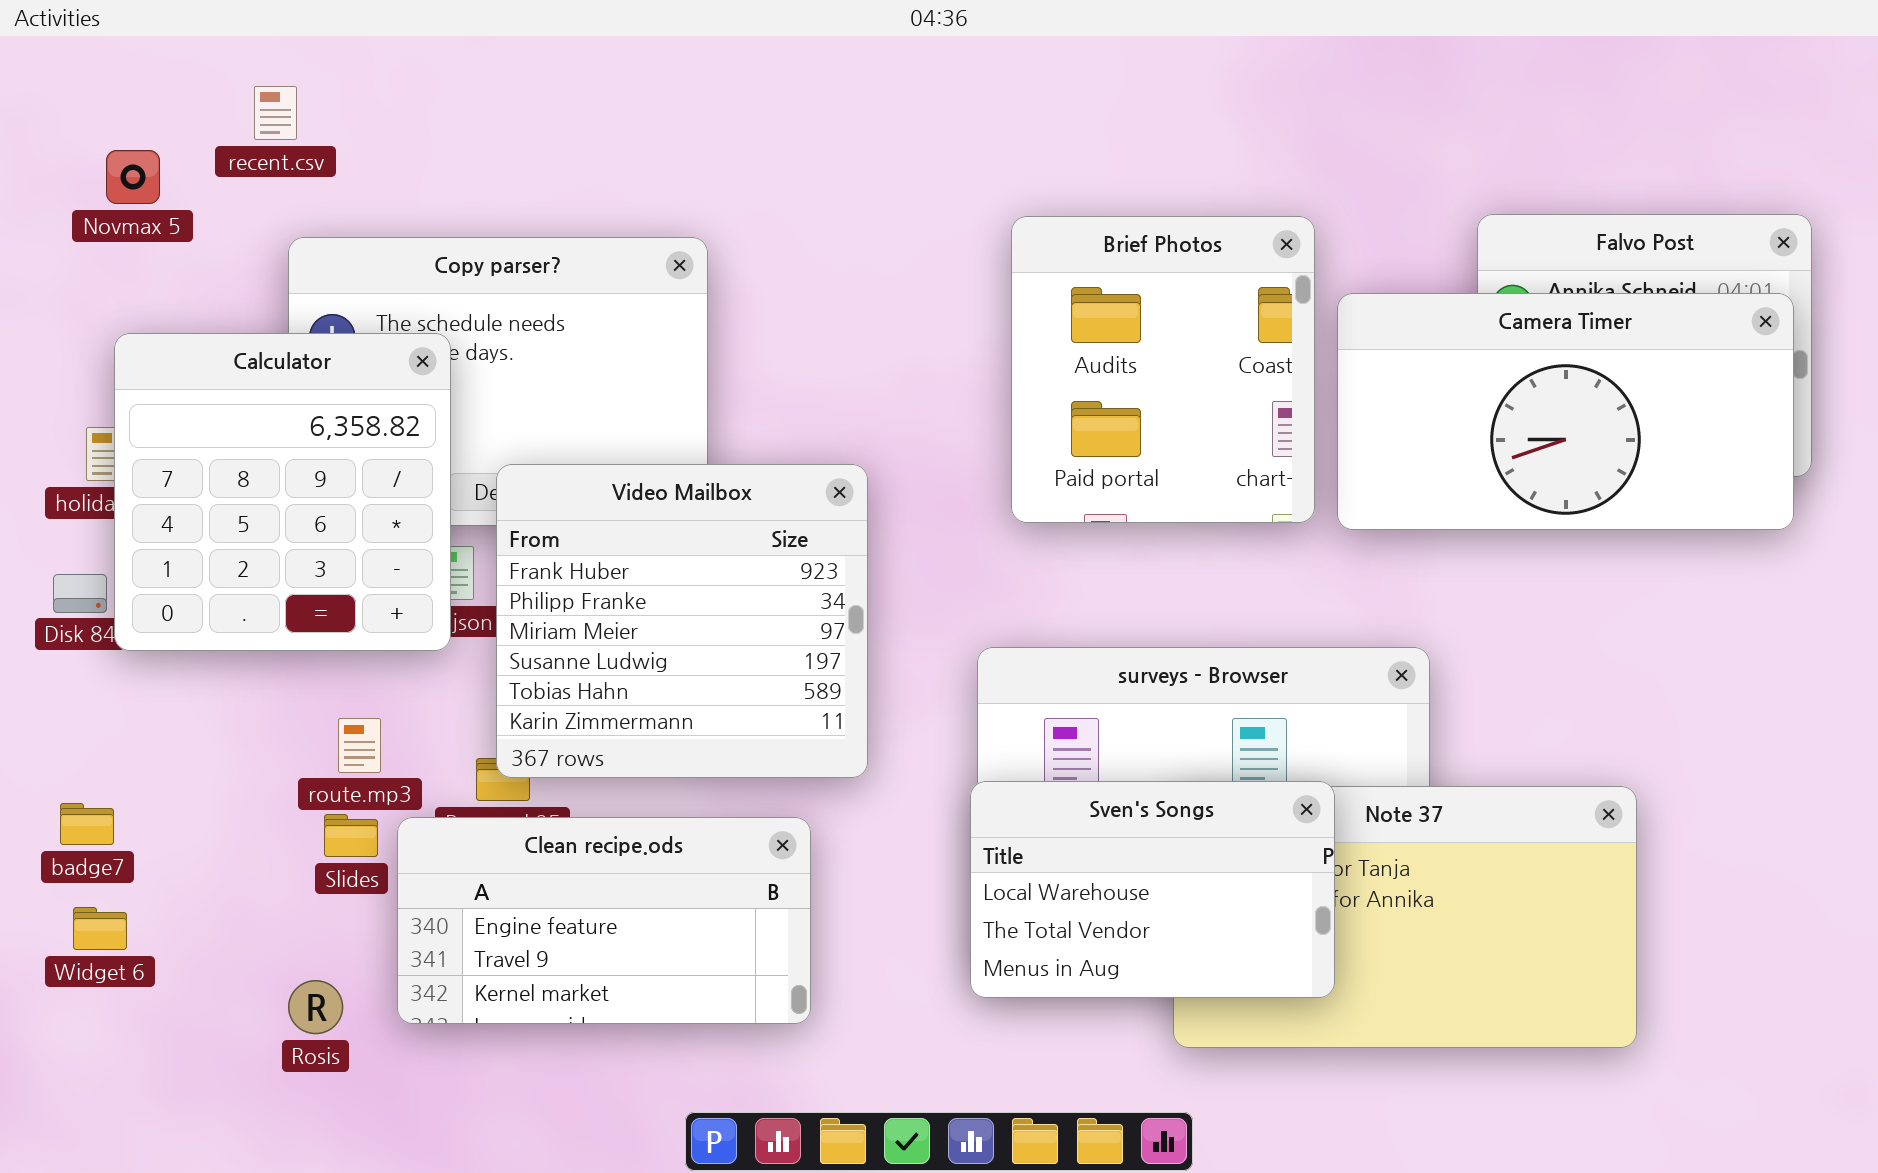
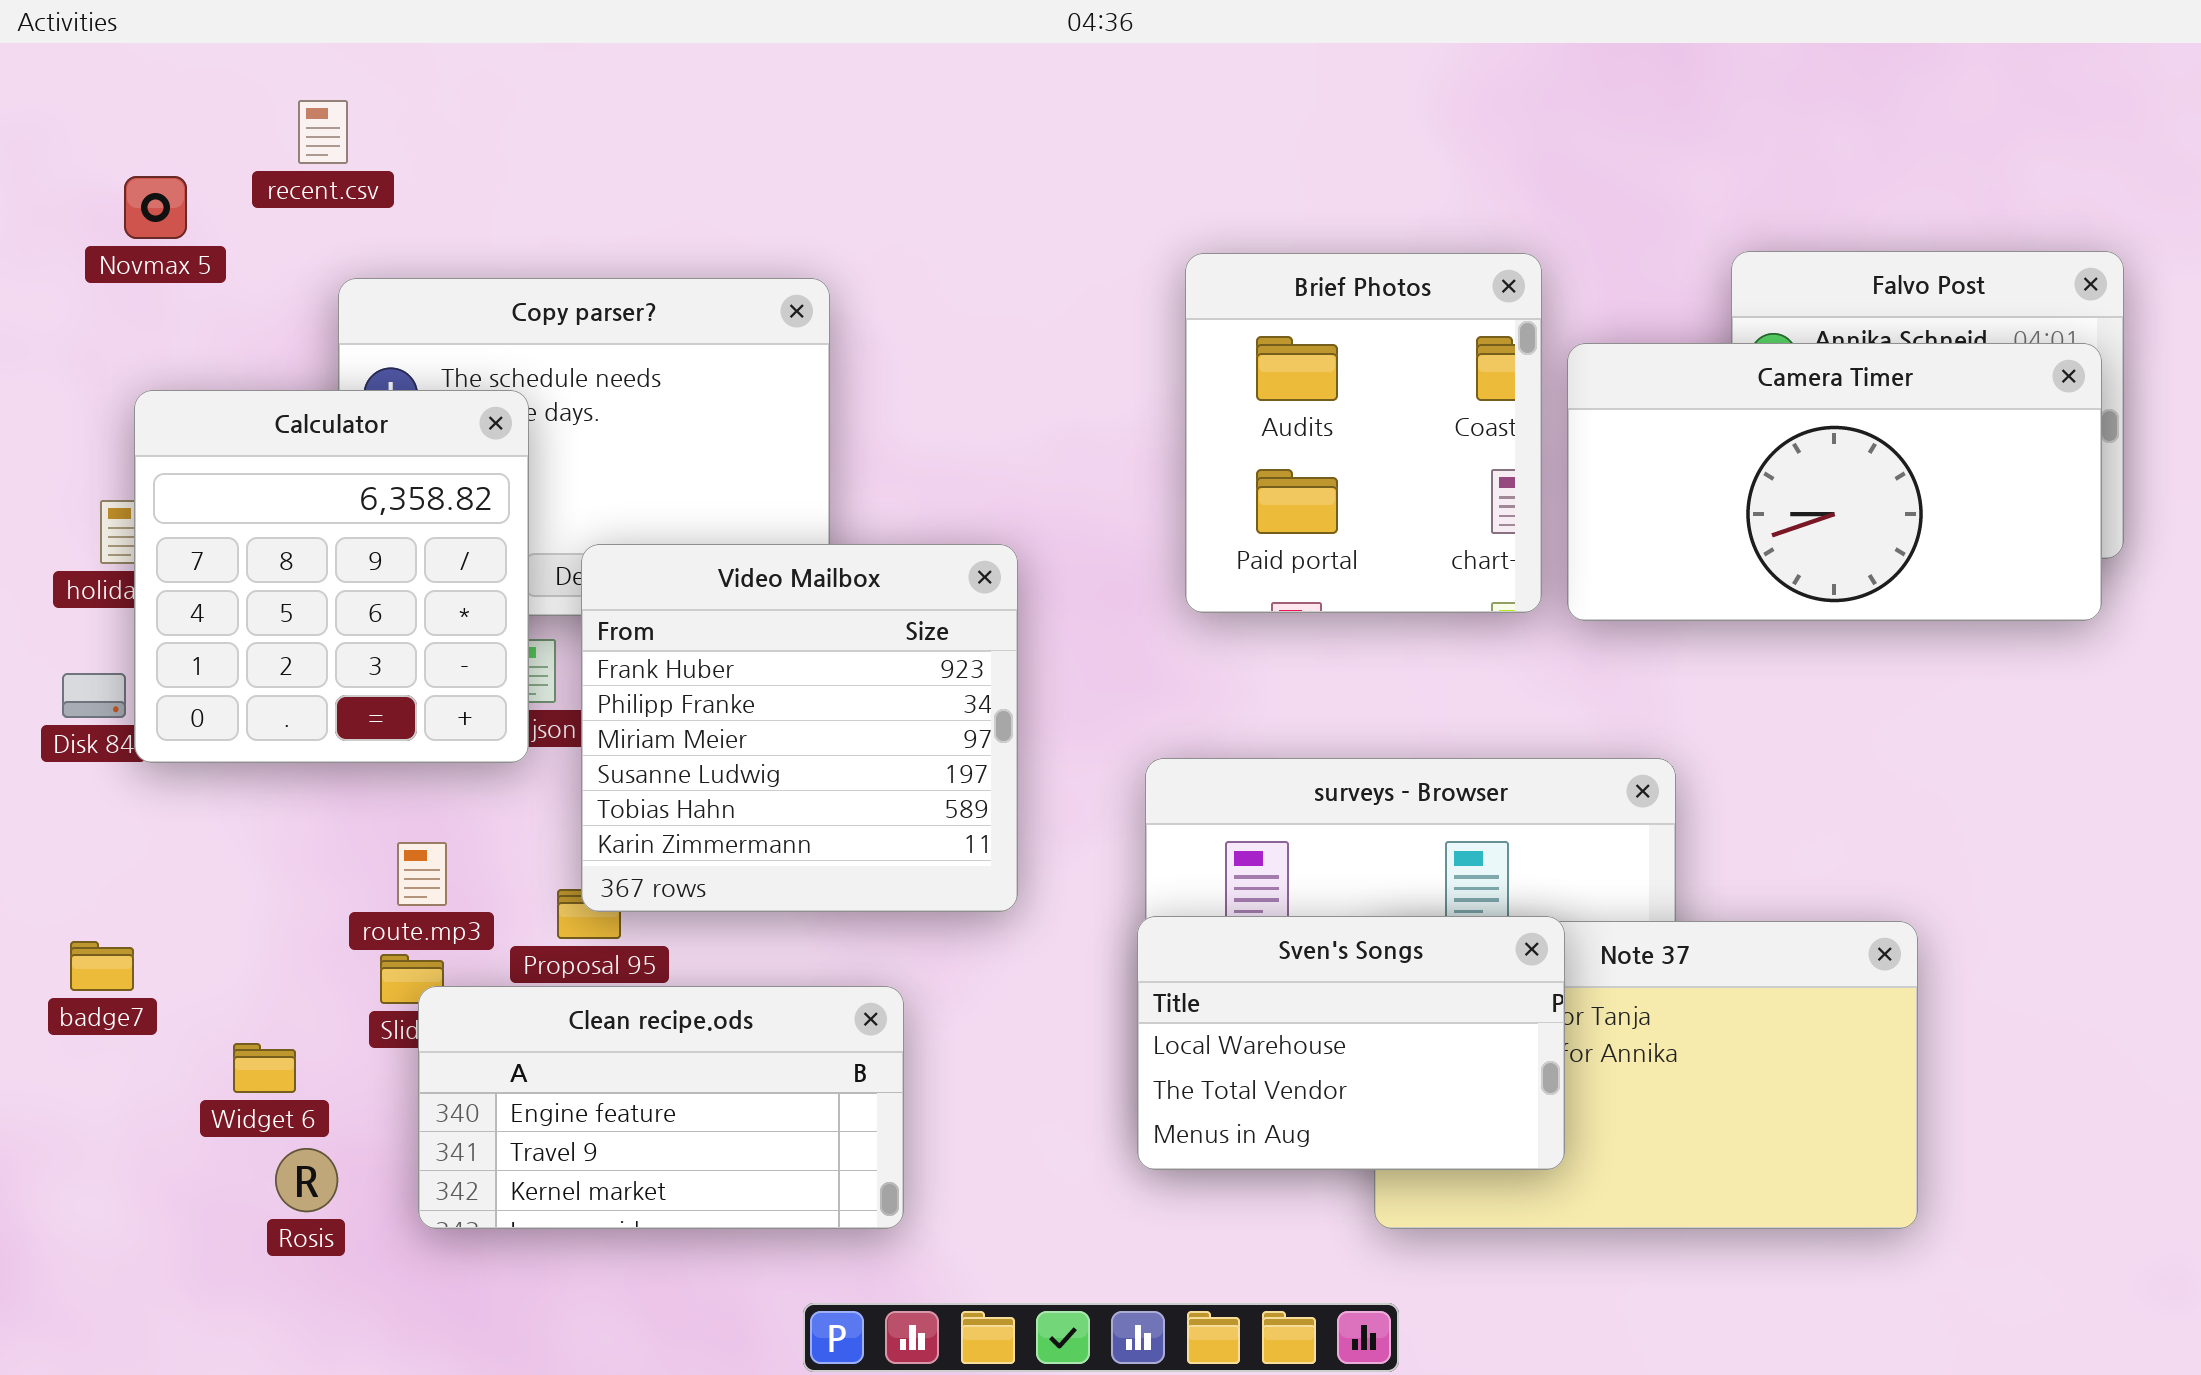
Clean recipe.ods: [397,817,811,1024] -> [418,986,904,1229], moved
Widget 6: [73,907,127,950] -> [233,1043,296,1093], moved
Rosis: [288,980,343,1034] -> [275,1148,338,1212], moved

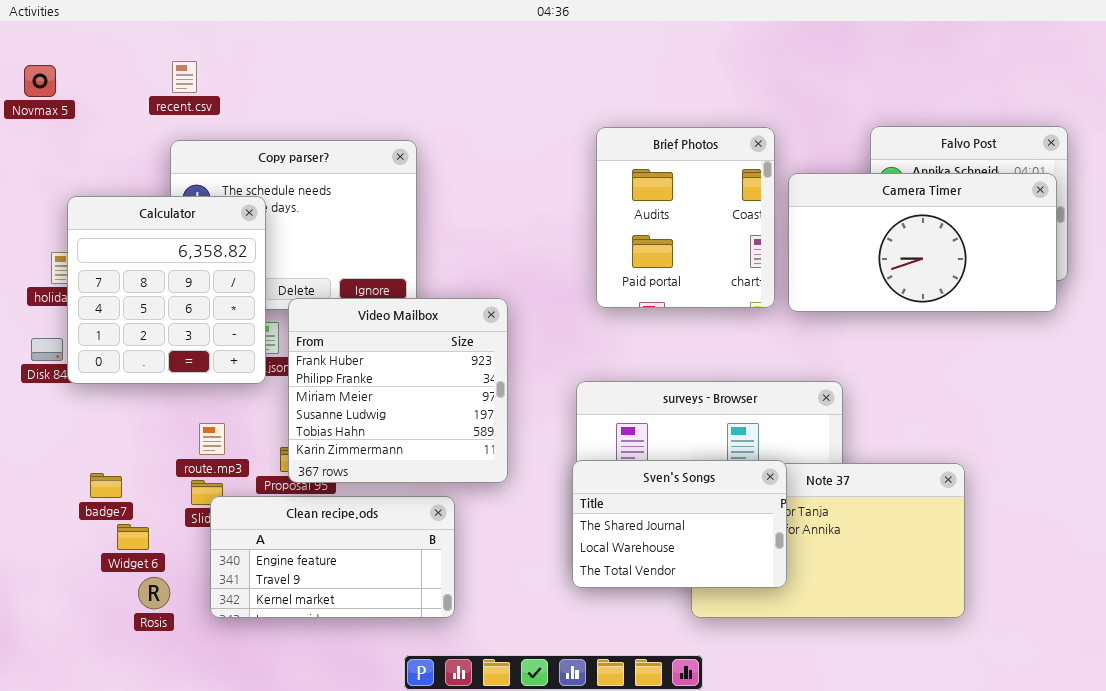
recent.csv: [298,100,348,164] -> [172,61,197,93], moved
Novmax 5: [124,176,187,239] -> [24,65,56,97], moved
Video Mailbox: [581,544,1018,912] -> [288,298,508,483], moved
Sven's Songs: [1137,916,1565,1170] -> [572,460,787,588], scrolled up 1 row
badge7: [70,941,134,991] -> [90,473,122,498], moved

